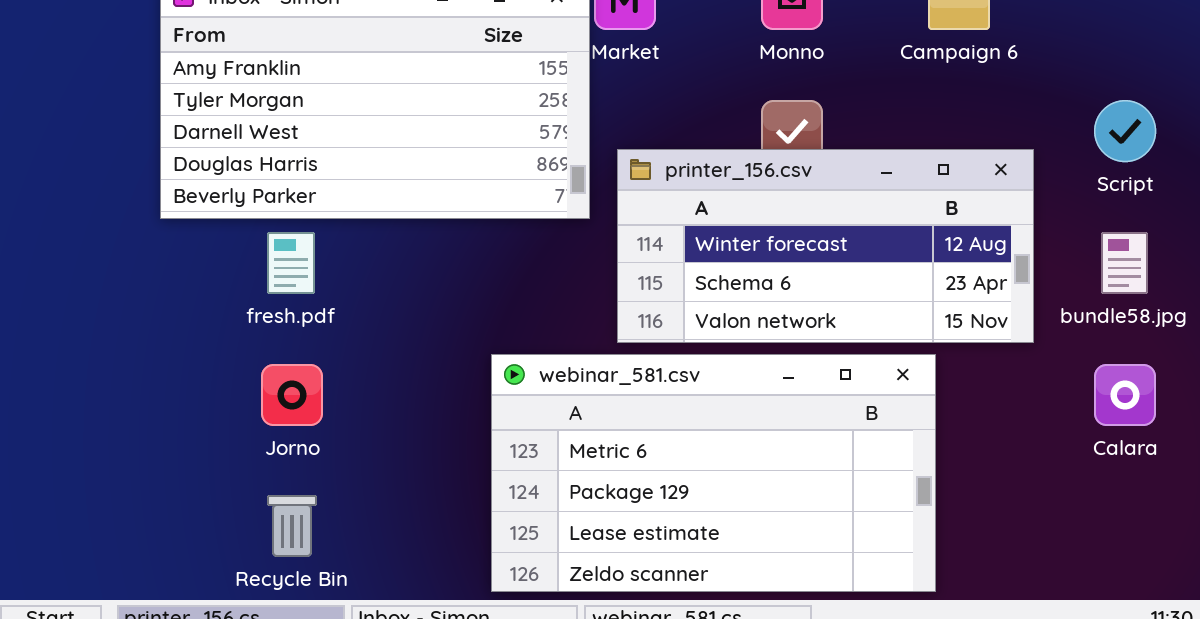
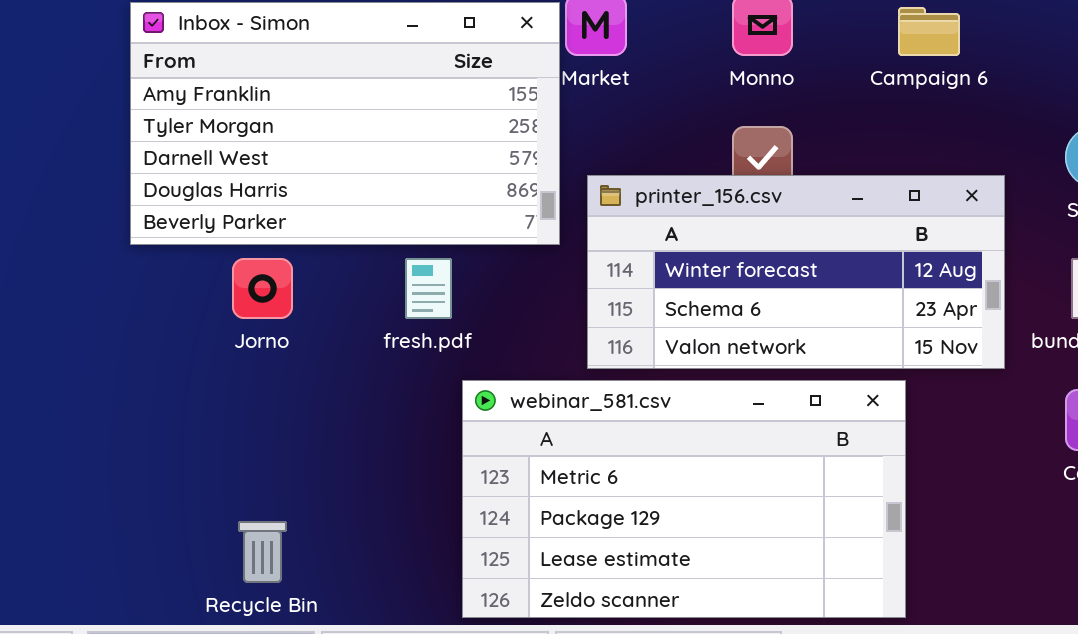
fresh.pdf: [267,232,315,294] -> [405,258,452,319], moved
Jorno: [261,364,323,426] -> [232,258,293,319], moved

